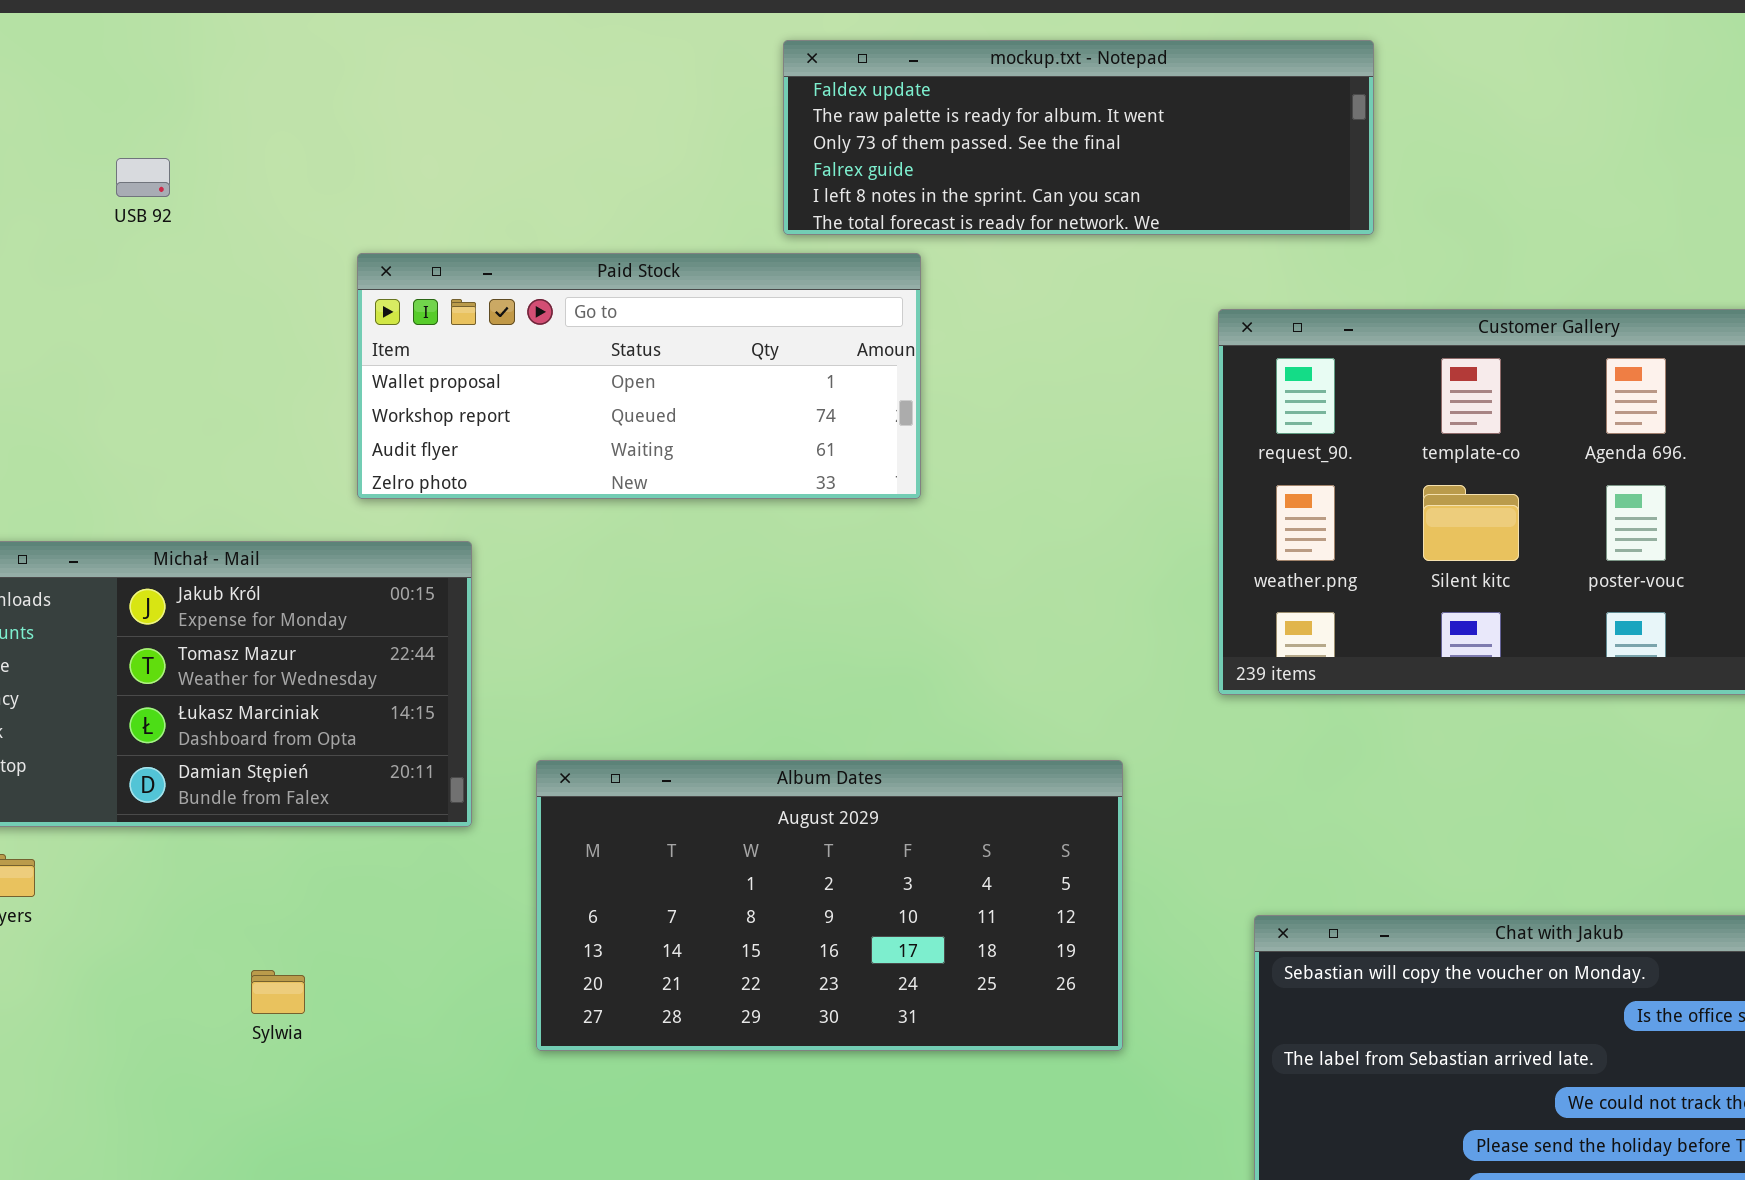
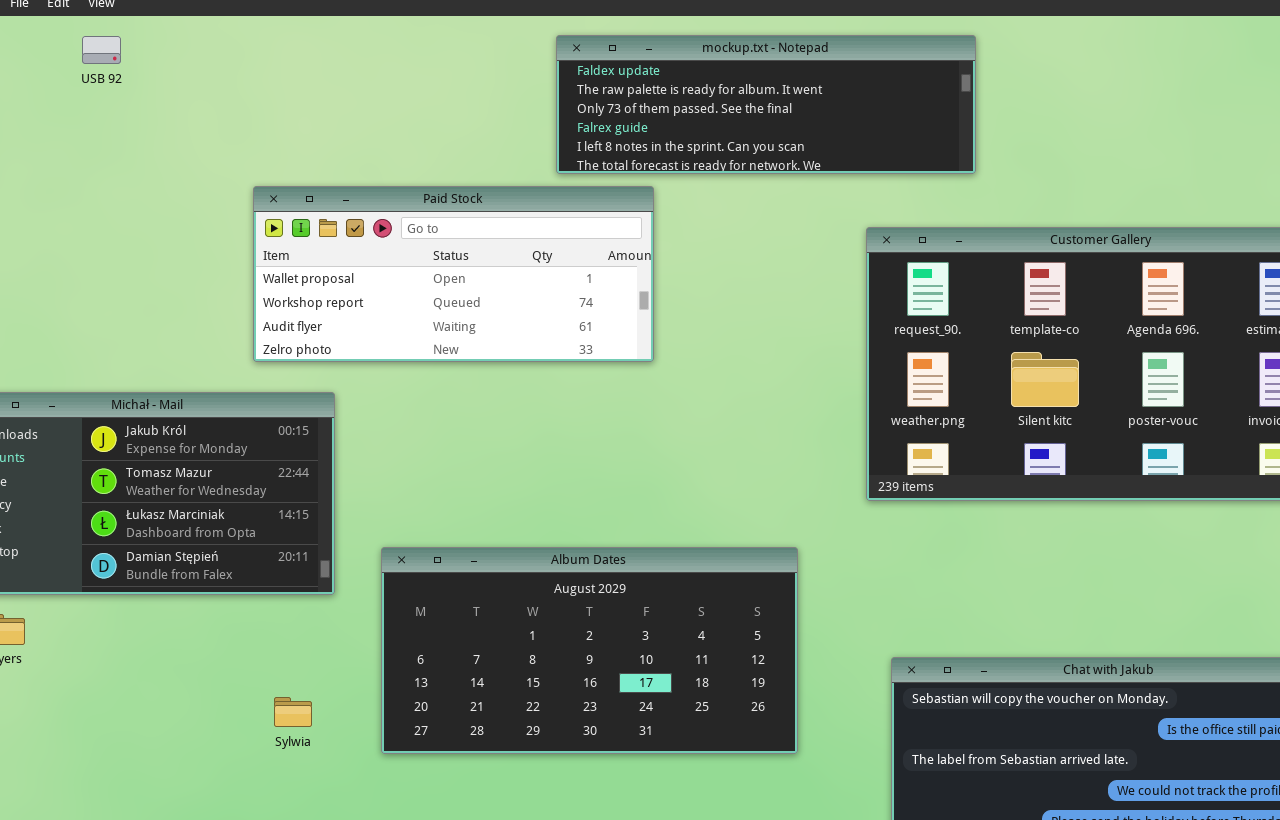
USB 92: [116,158,170,197] -> [82,36,121,64], moved
Sylwia: [251,970,305,1014] -> [274,697,312,727], moved

